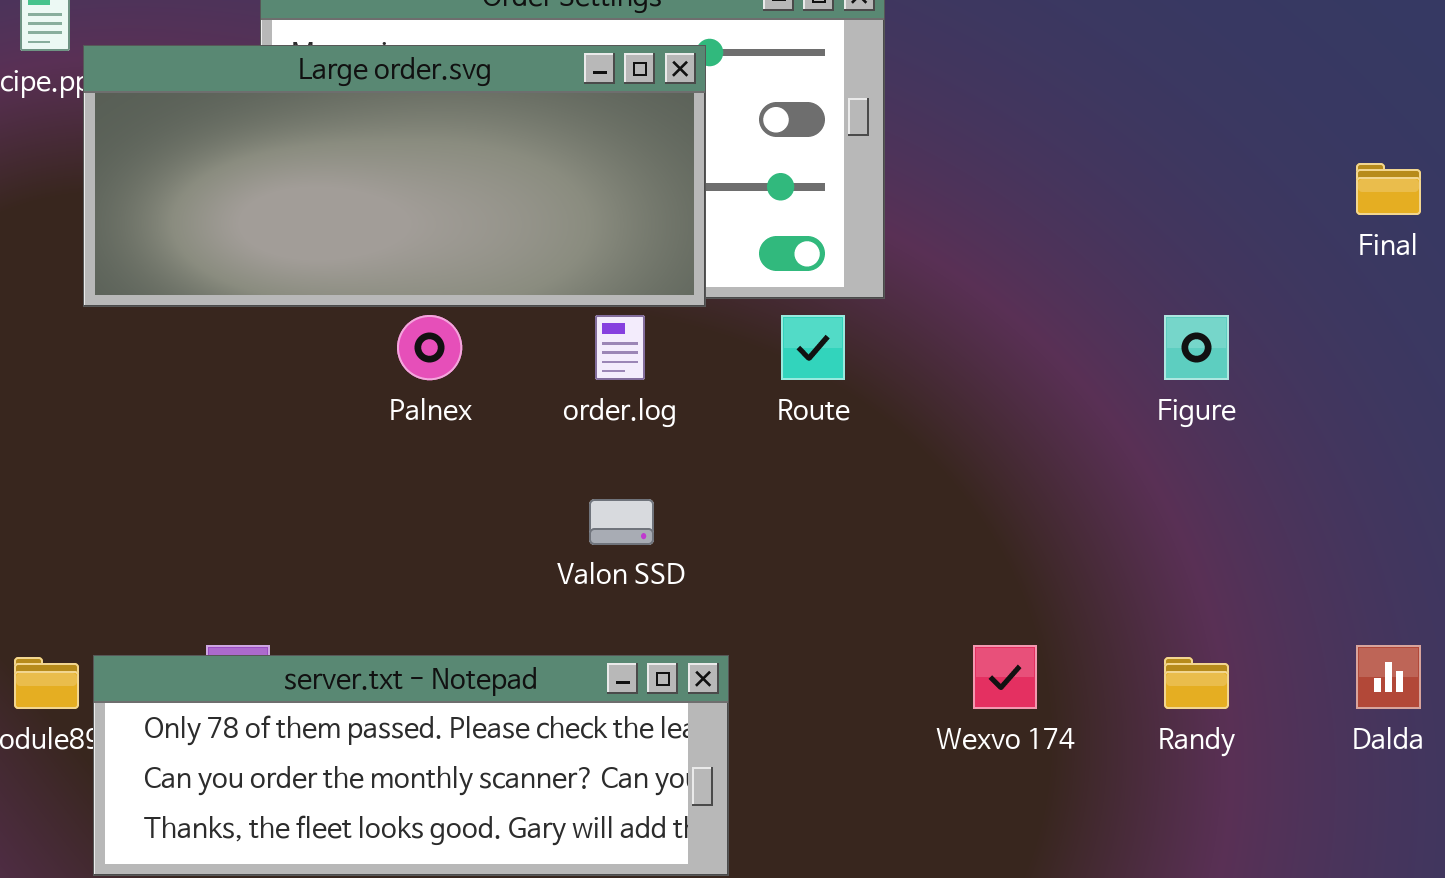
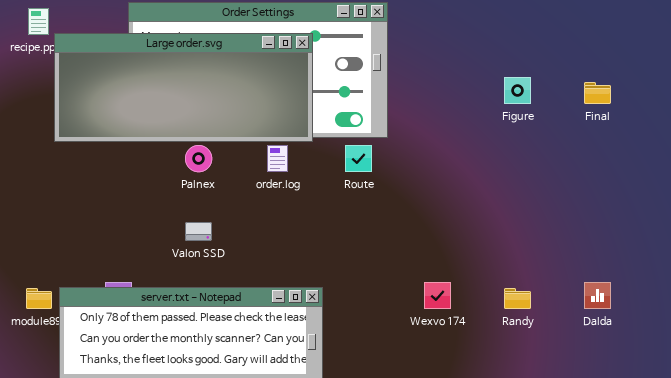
Figure: [1164,315,1229,380] -> [504,77,531,104], moved
Valon SSD: [589,499,654,545] -> [185,222,212,241], moved

